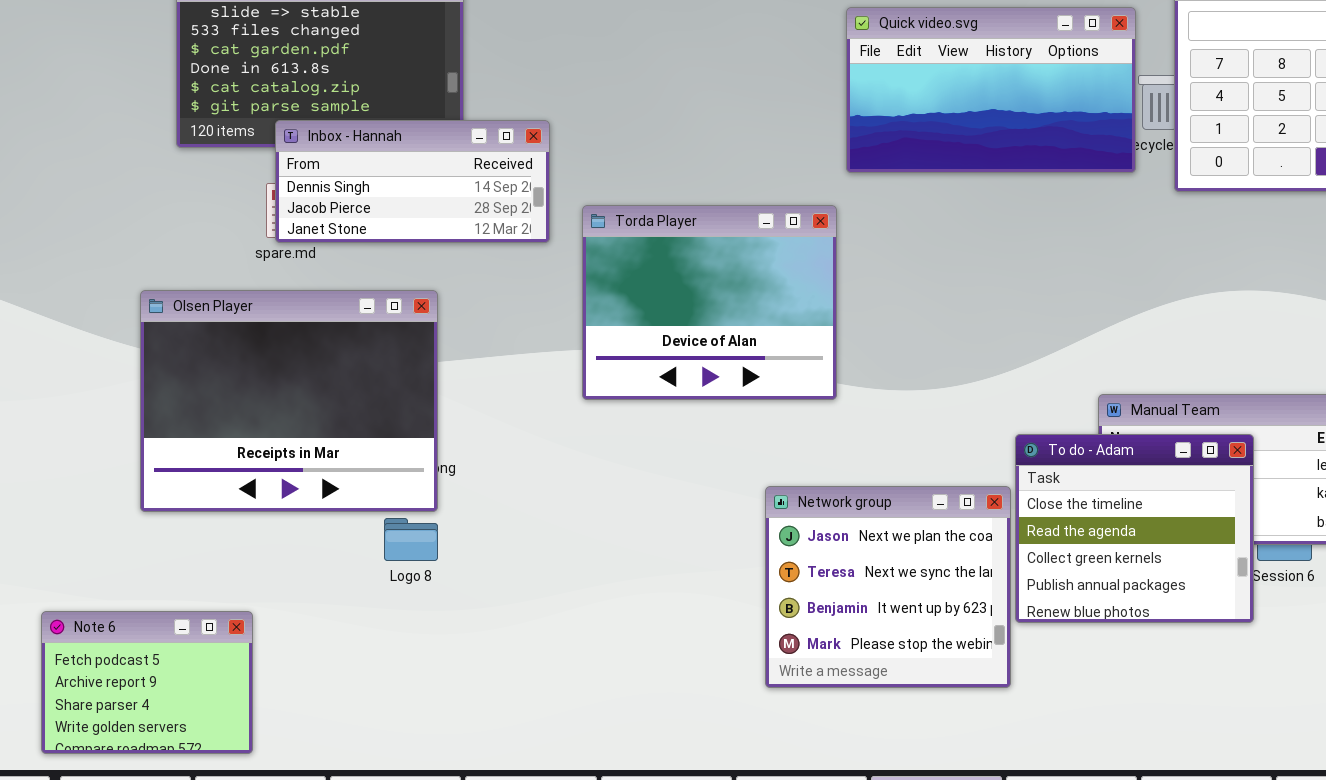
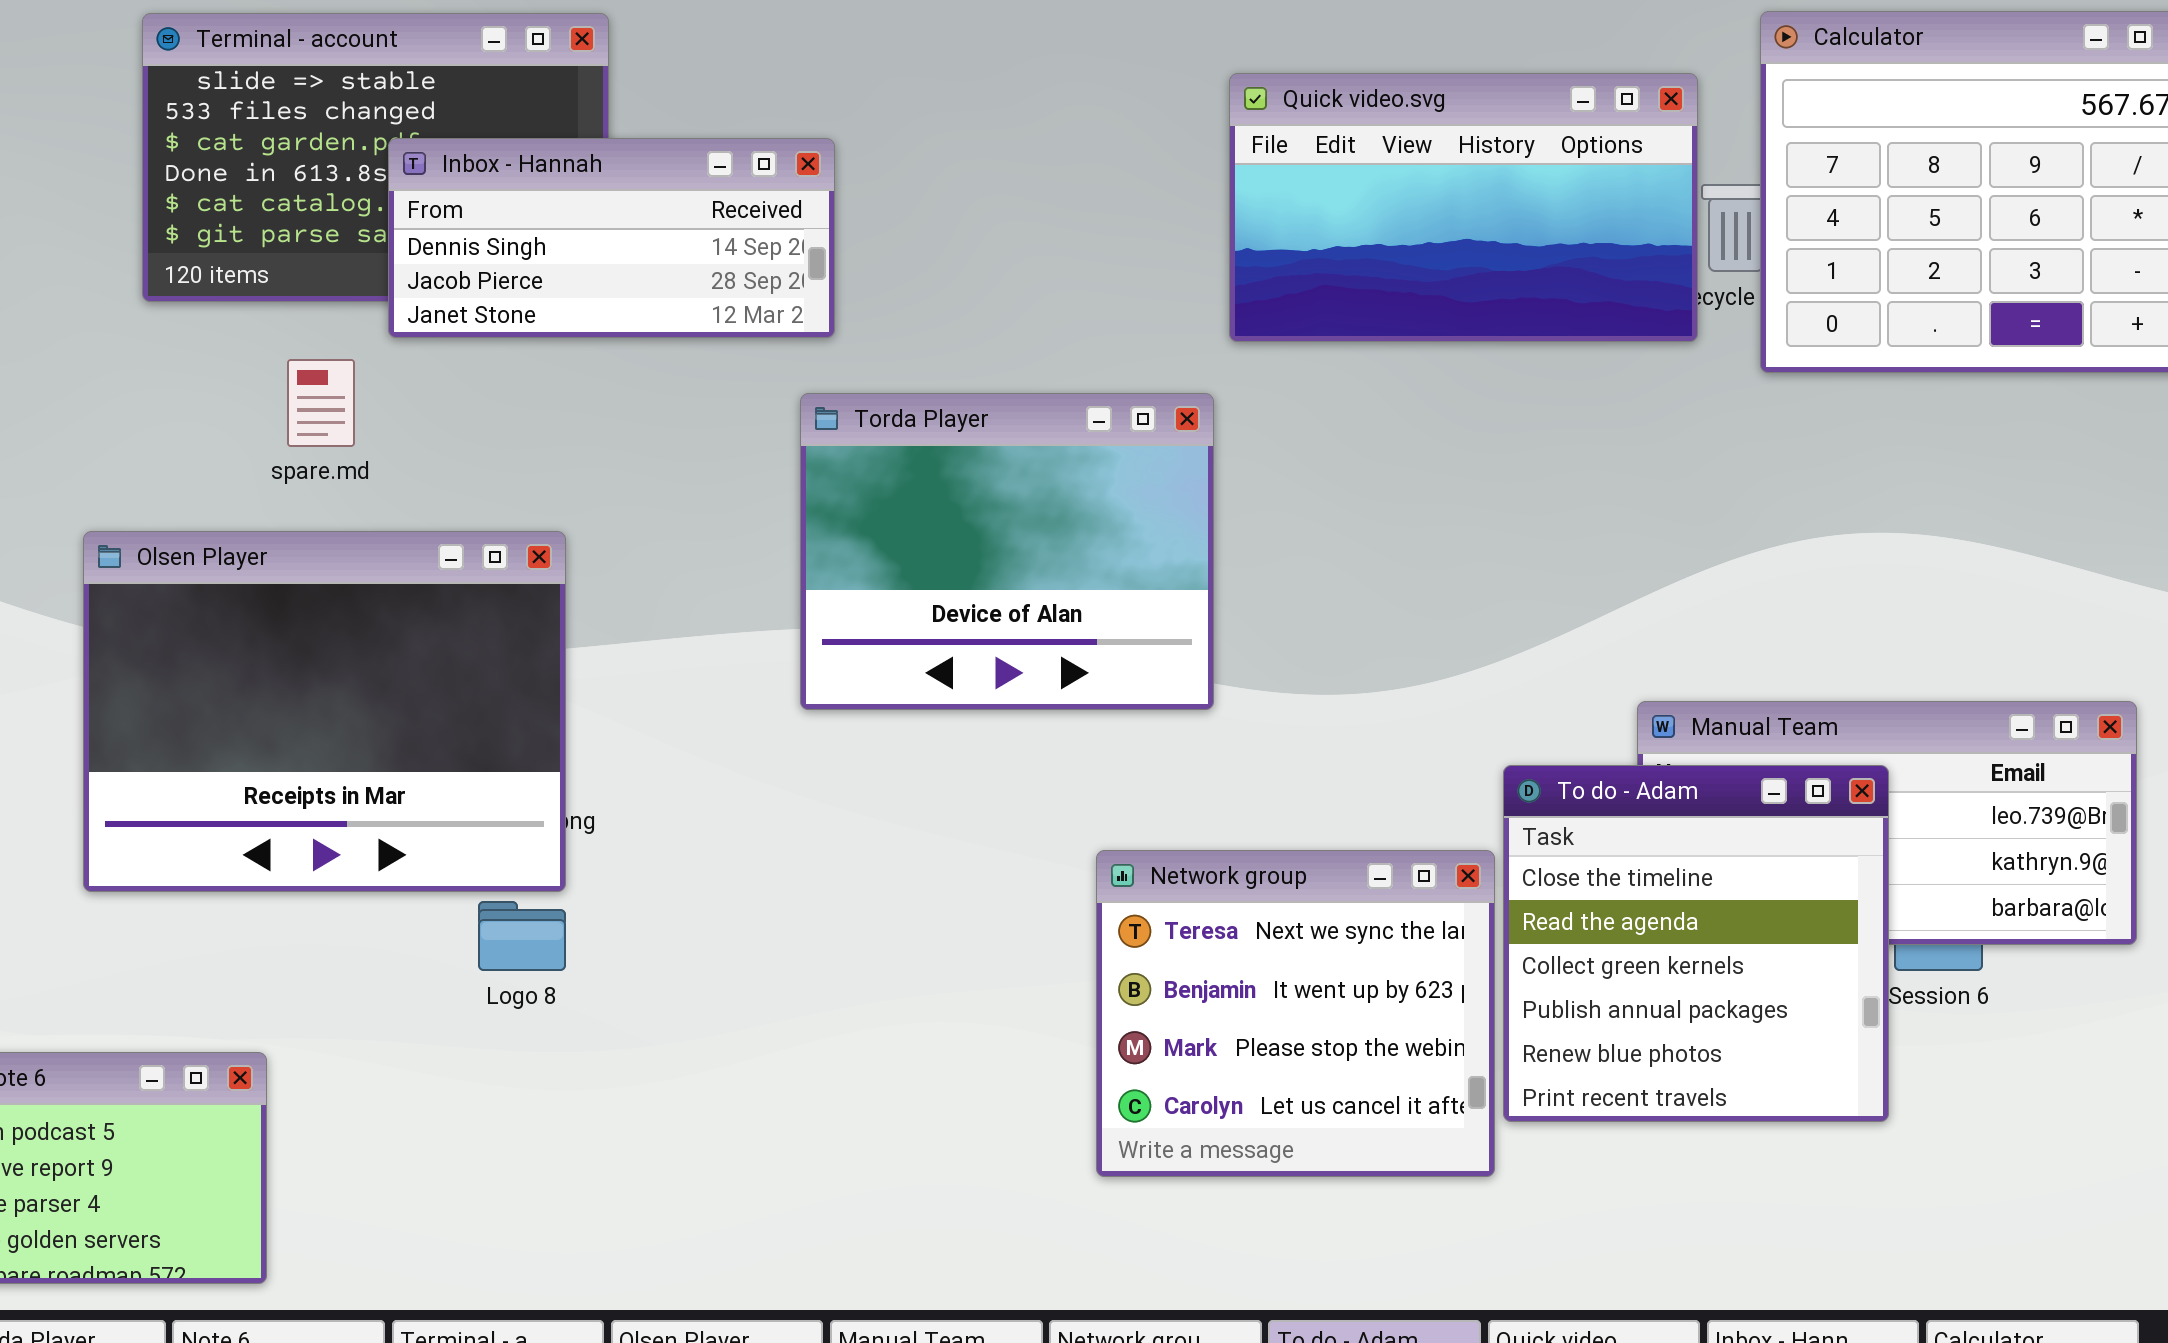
Inbox - Hannah: [275,120,550,243] -> [388,138,835,338], moved
To do - Adam: [1015,434,1254,623] -> [1503,765,1889,1122], resized
Network group: [765,486,1011,688] -> [1096,850,1495,1177], scrolled down 1 row

